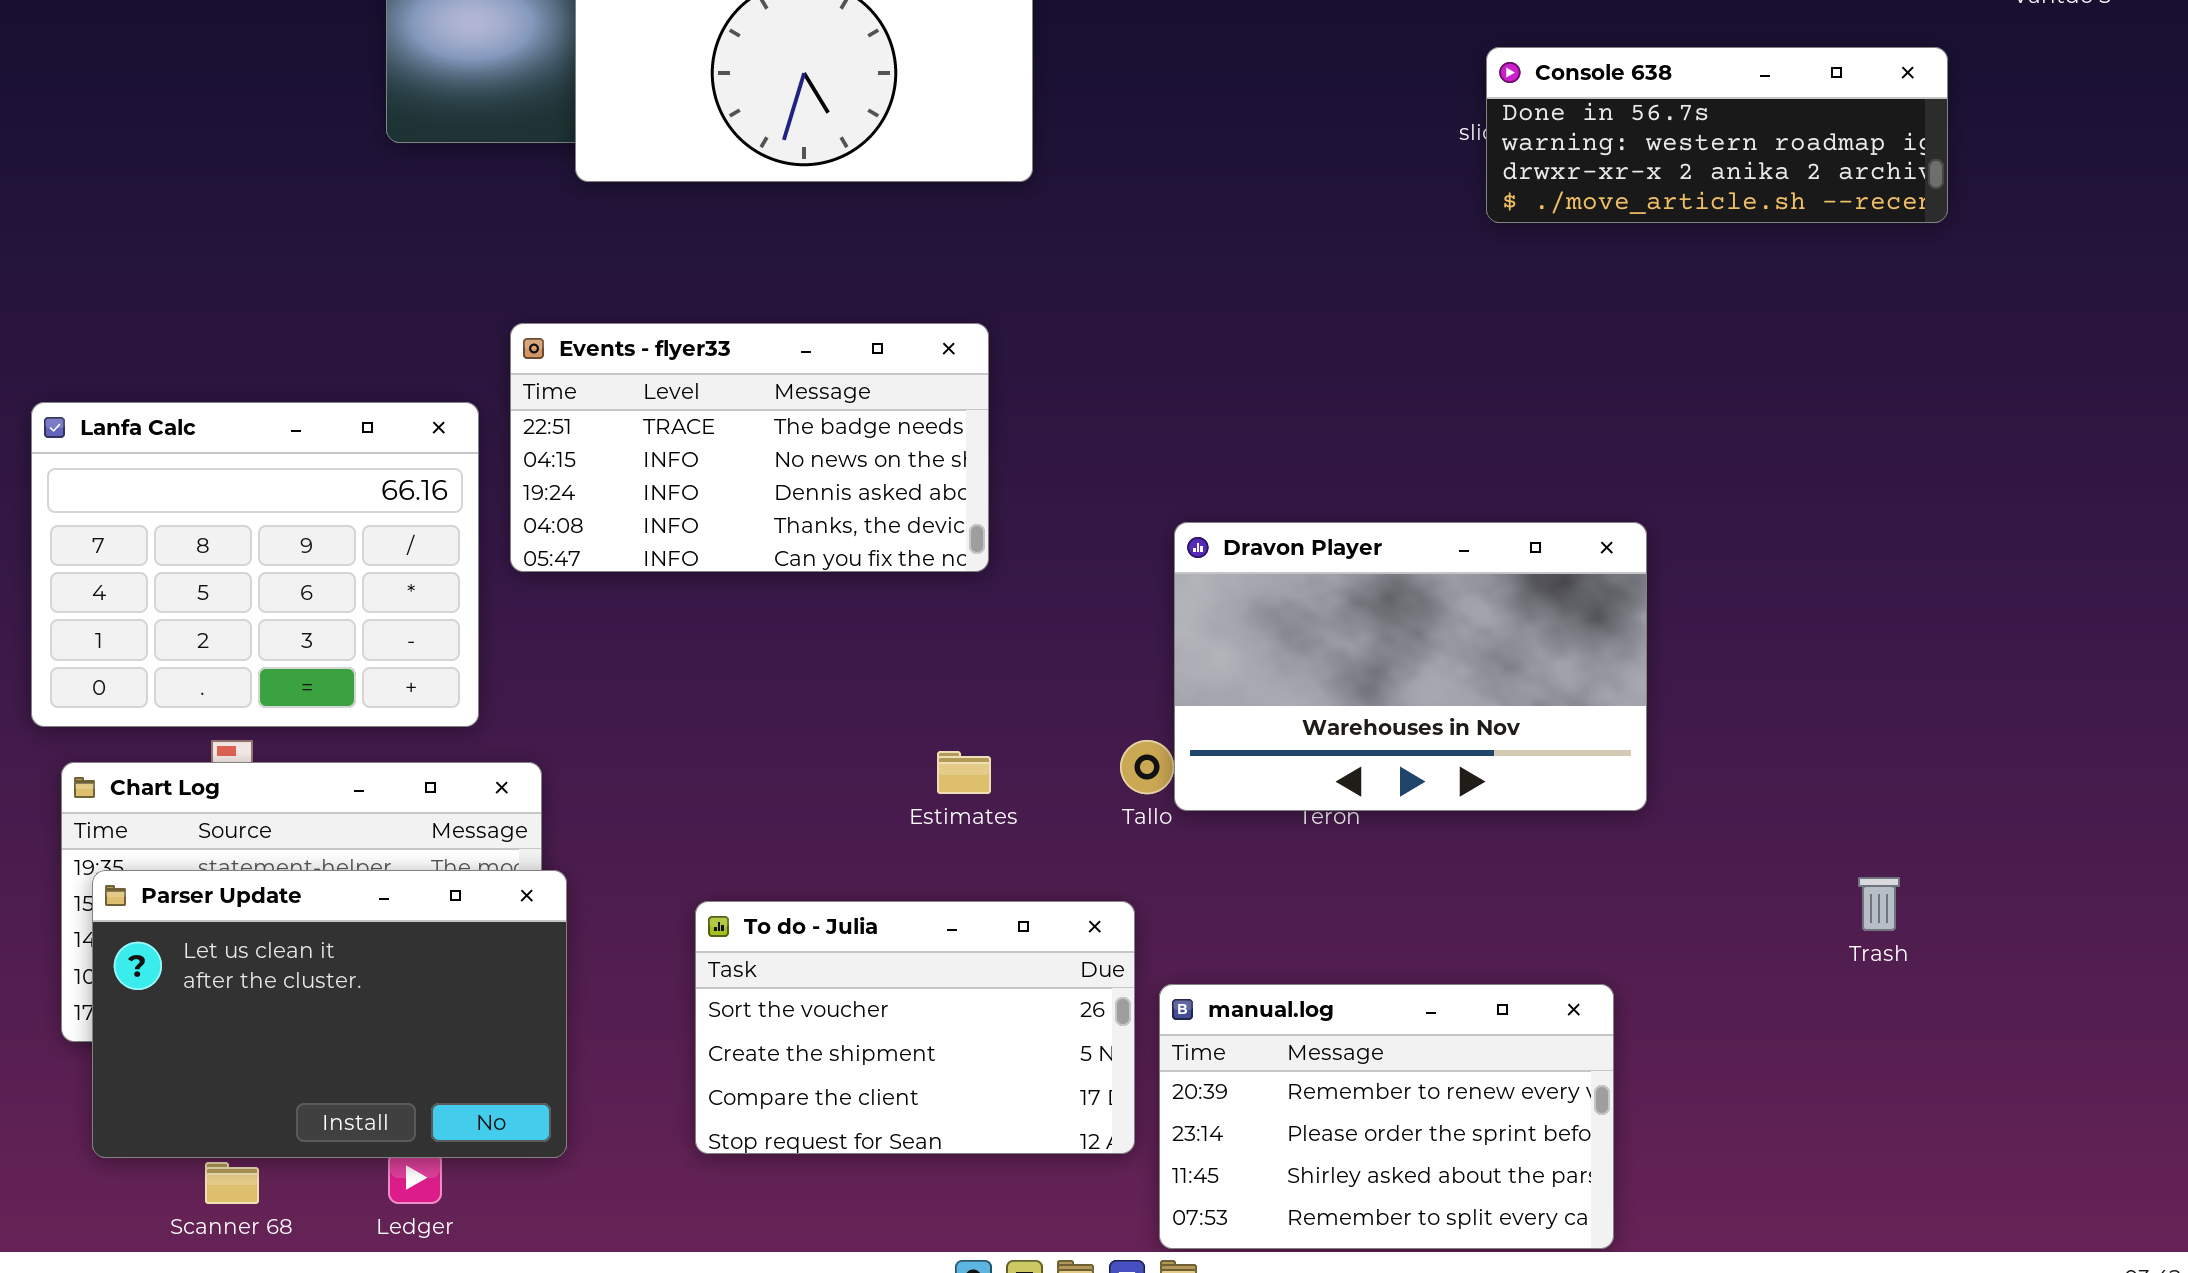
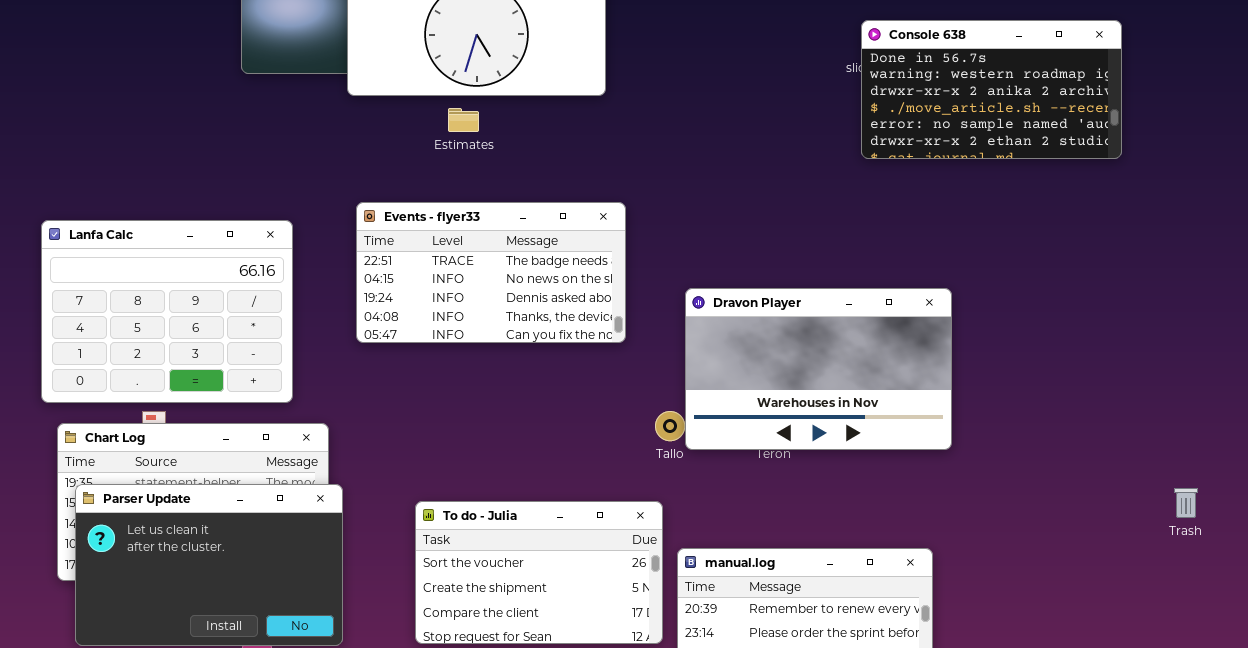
Console 638: [1486,47,1948,223] -> [861,20,1122,159], resized
Events - flyer33: [510,323,989,572] -> [356,202,626,343], moved
Estimates: [937,751,991,794] -> [448,108,479,132], moved
Trash: [1858,877,1900,931] -> [1174,488,1198,518], moved

